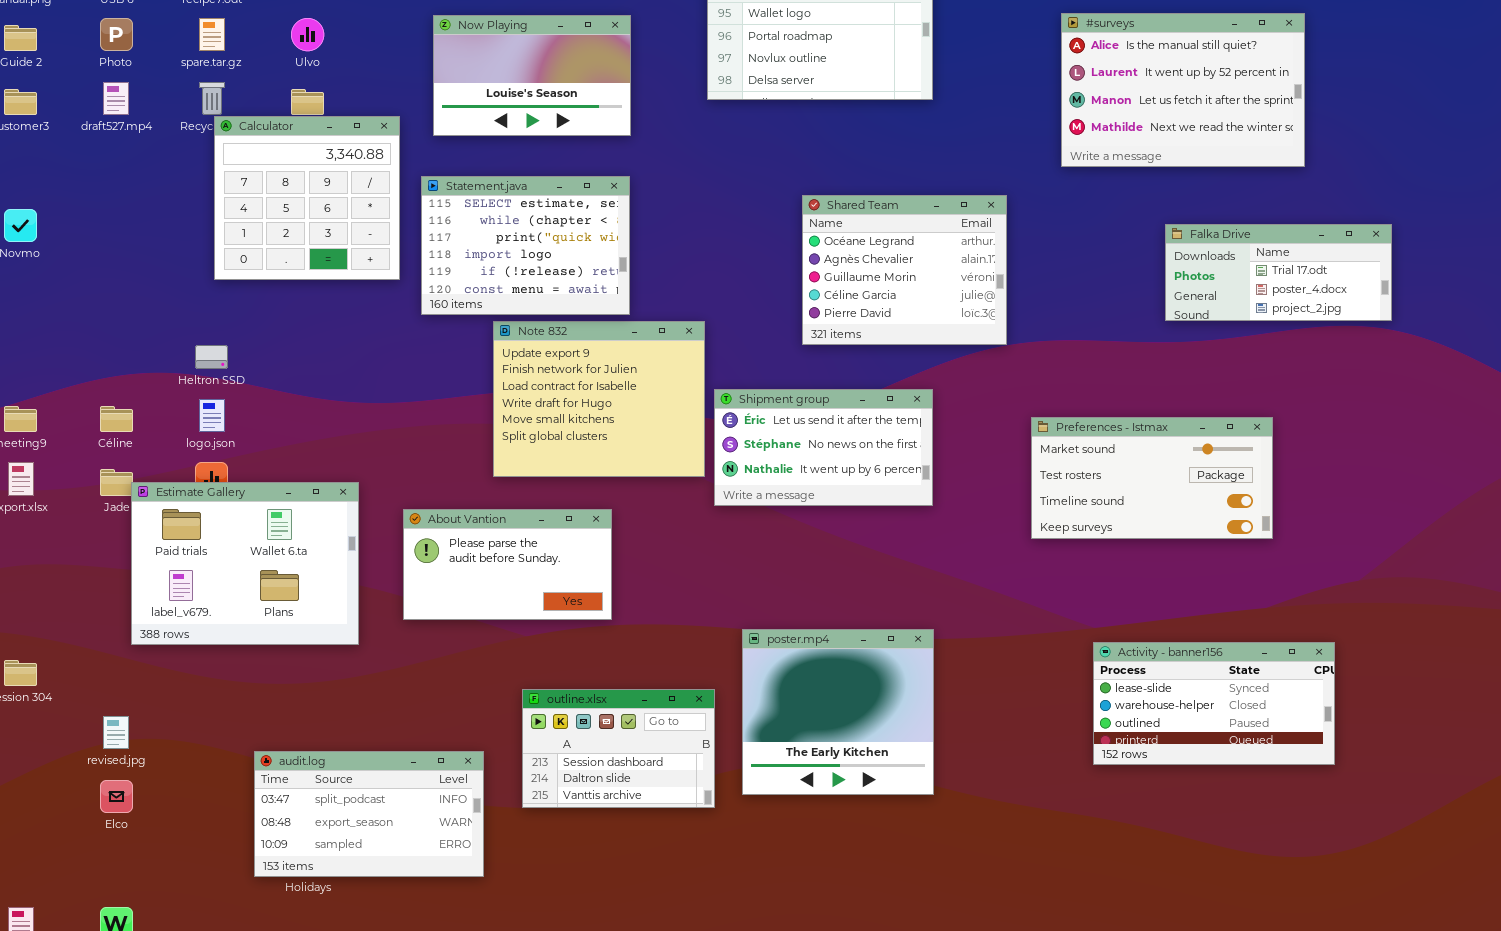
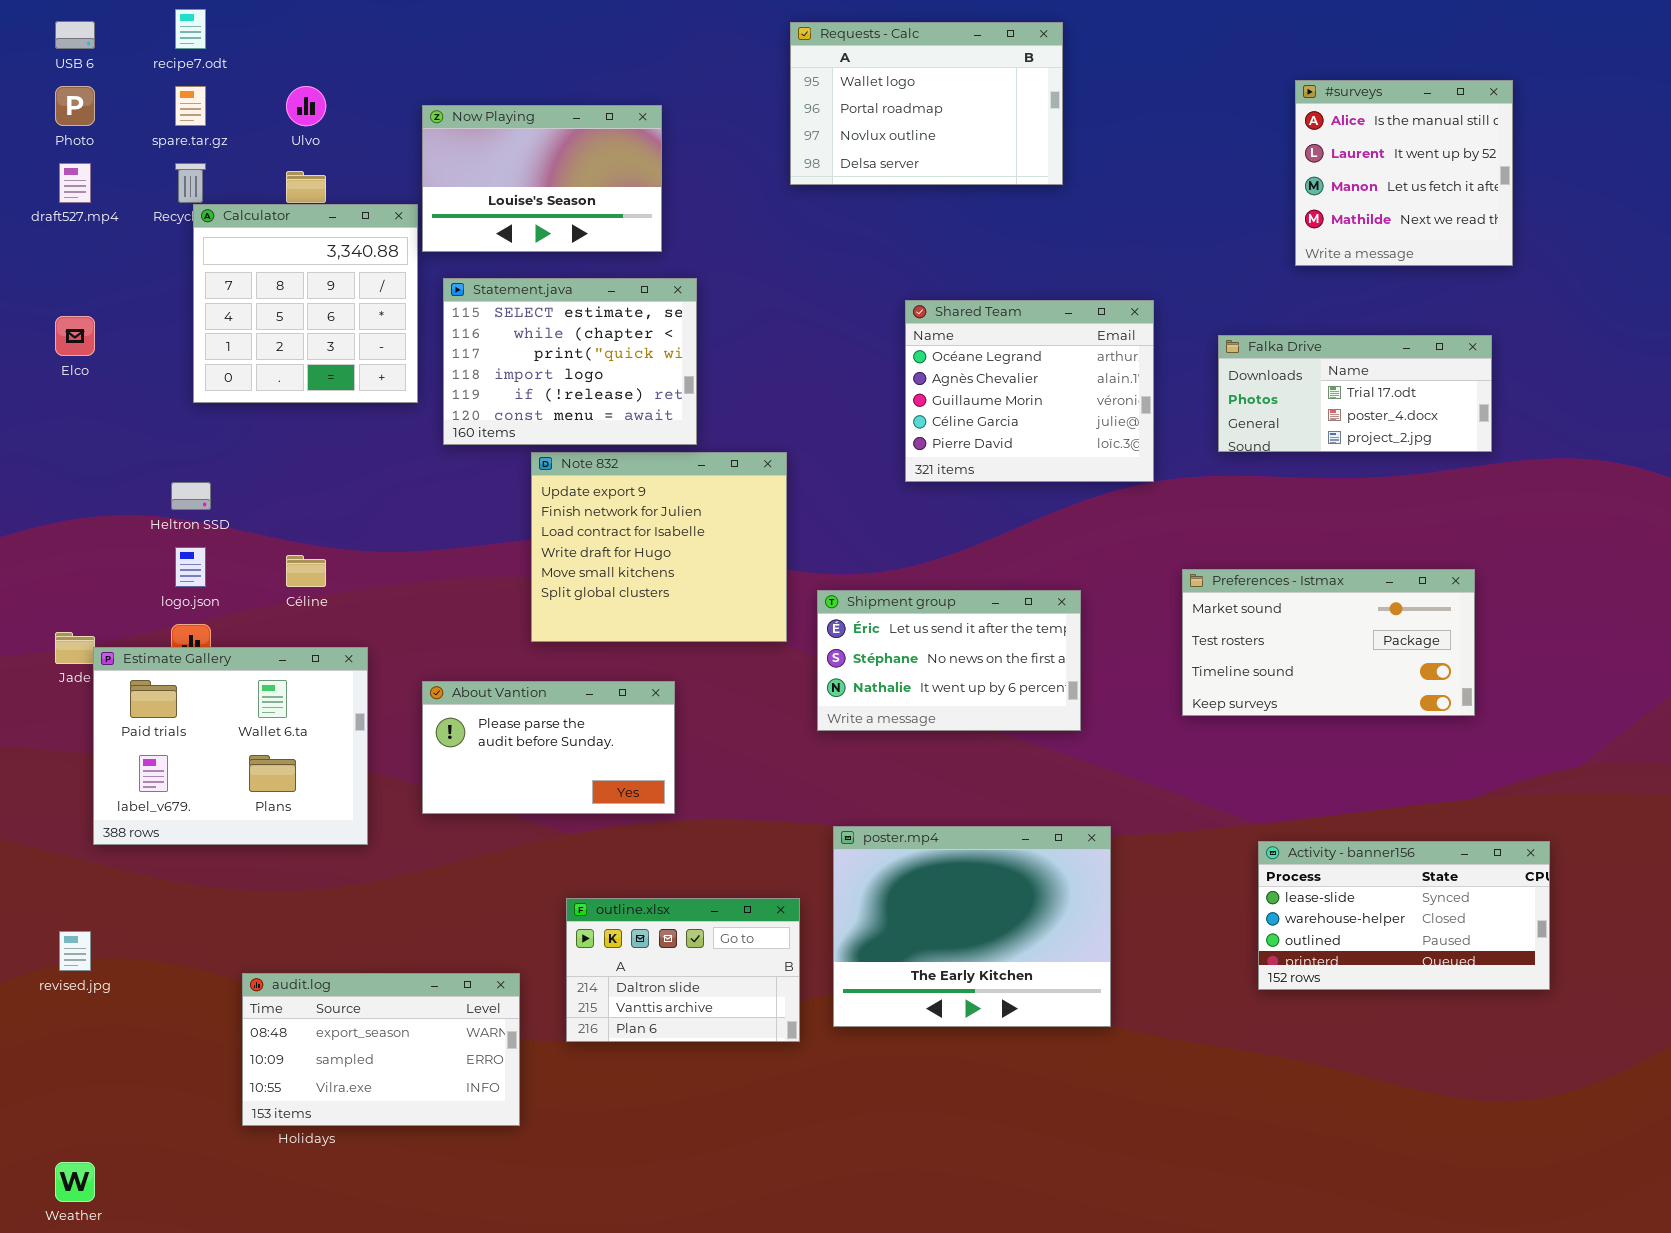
#surveys: [1061,13,1305,167] -> [1295,80,1513,266], resized
Now Playing: [433,15,631,136] -> [422,105,662,252], moved
Falka Drive: [1165,224,1392,321] -> [1218,335,1492,452], moved
Shipment group: [714,389,933,506] -> [817,590,1081,731], moved
Céline: [100,406,133,432] -> [286,555,326,587], moved
poster.mp4: [742,629,934,795] -> [833,826,1111,1027], resized
outline.xlsx: [522,689,715,808] -> [566,898,800,1042], scrolled down 1 row
audit.log: [254,751,484,877] -> [242,973,520,1126], scrolled down 1 row
Elco: [100,780,133,813] -> [55,316,95,356], moved

